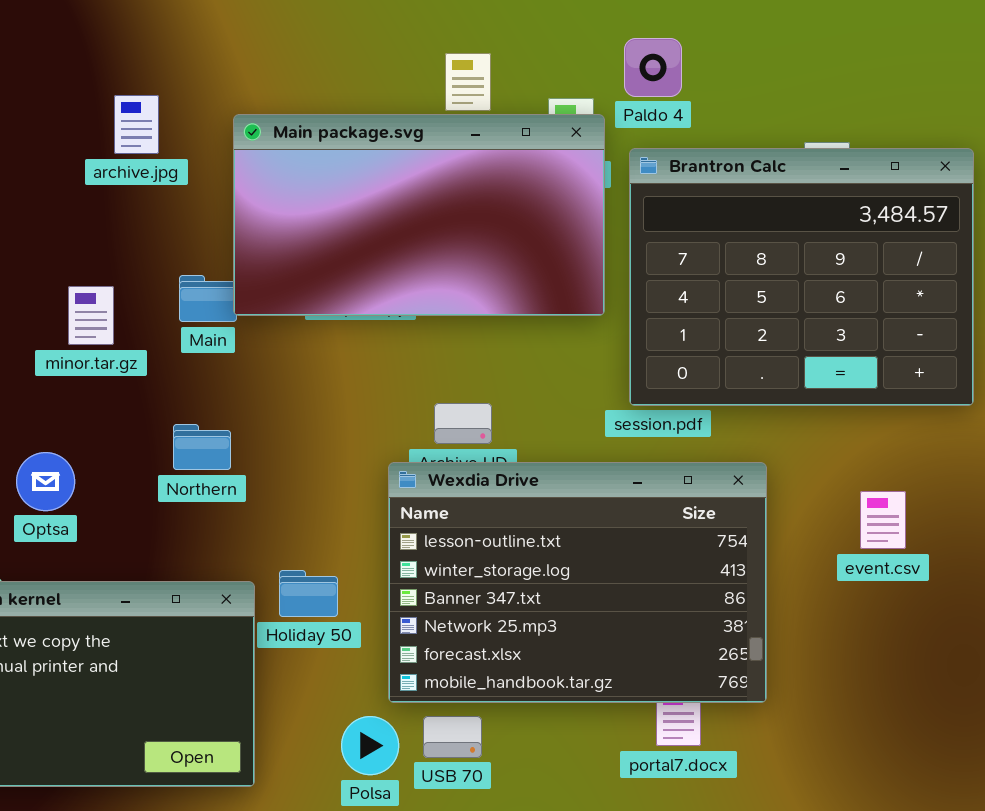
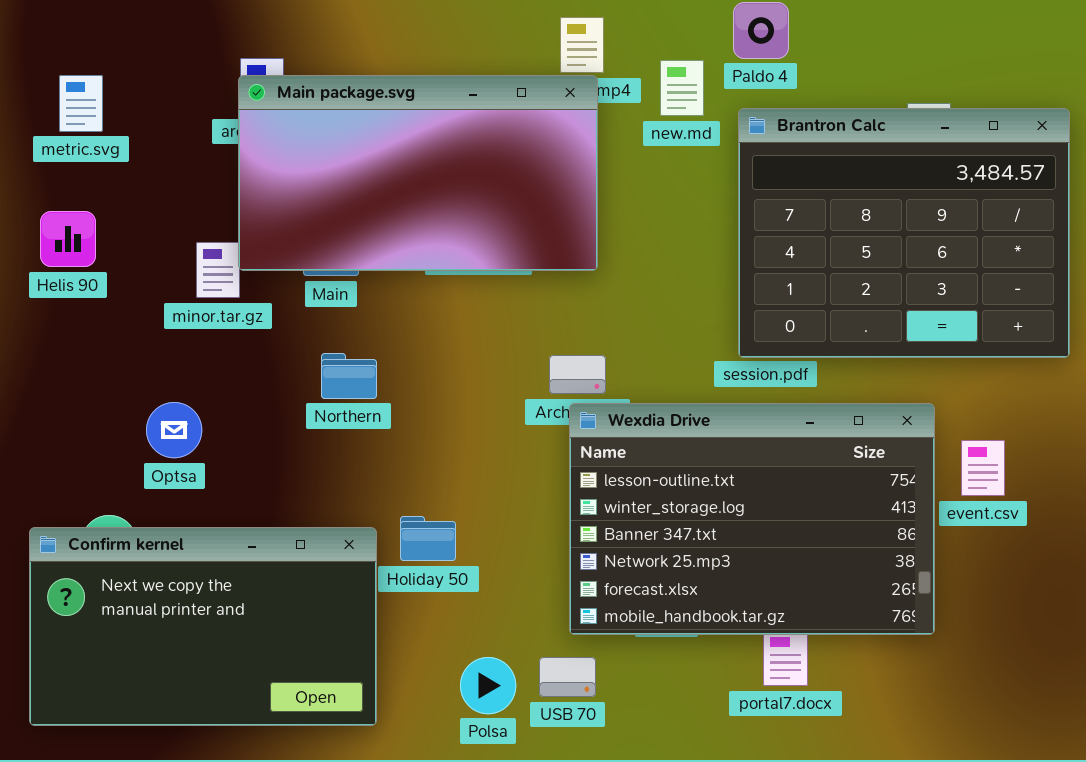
Main package.svg: [233,114,605,316] -> [238,75,598,271], moved
Northern: [173,424,231,470] -> [321,353,377,399], moved
Wexdia Drive: [388,462,767,703] -> [569,403,935,635], moved

